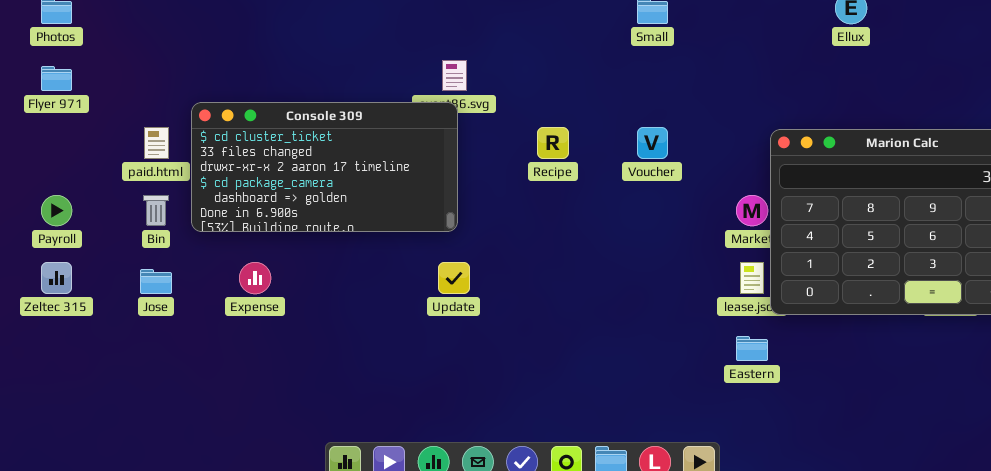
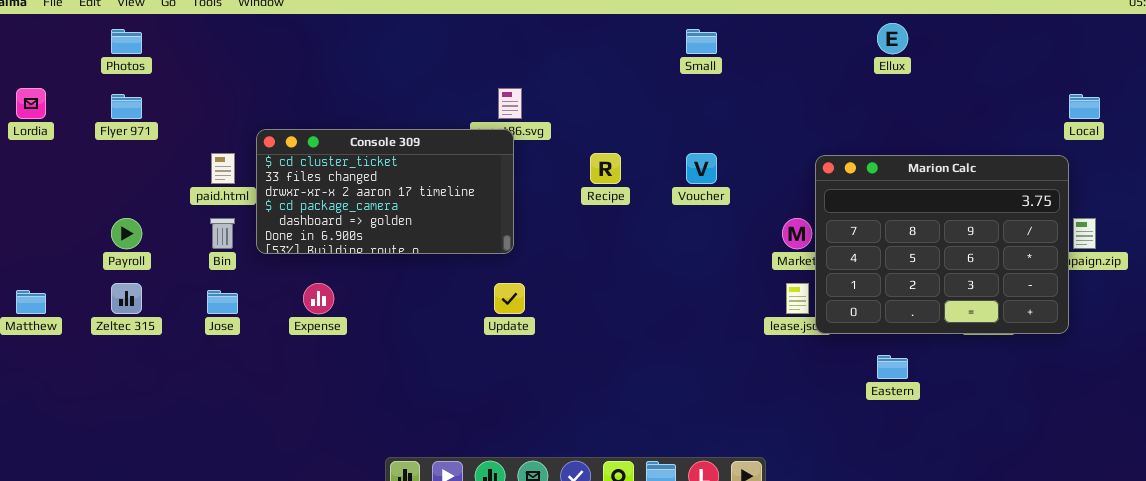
Eastern: [736,336,768,361] -> [877,355,908,379], moved

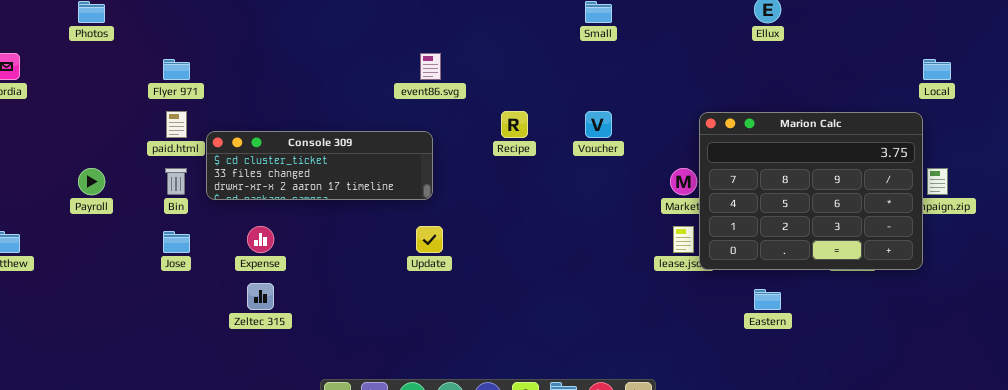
Flyer 971: [111,94,142,119] -> [163,59,190,80], moved
Console 309: [256,129,514,254] -> [206,131,433,200], resized
Zeltec 315: [111,283,142,314] -> [247,283,274,310], moved

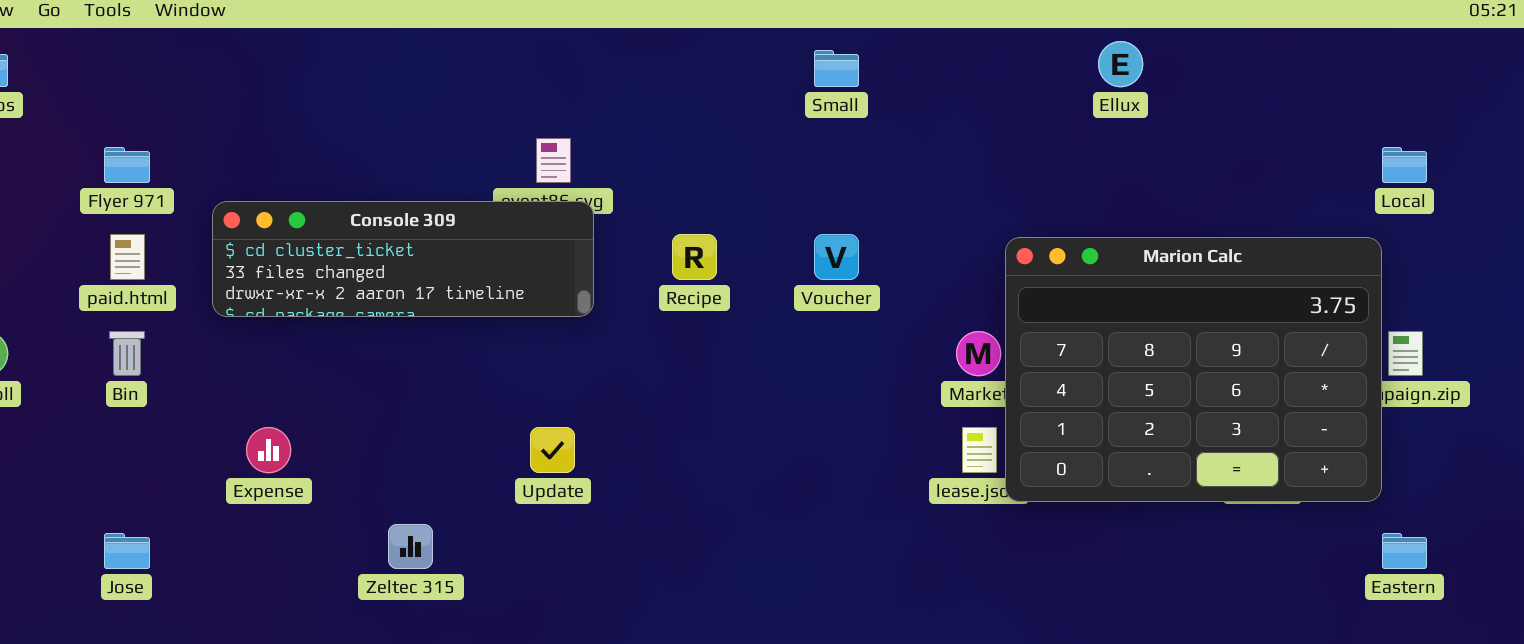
Console 309: [206,131,433,200] -> [212,201,594,317], moved
Jose: [163,231,190,253] -> [104,533,150,569], moved
Zeltec 315: [247,283,274,310] -> [388,524,433,569], moved
Eastern: [754,289,781,310] -> [1382,533,1427,569], moved

